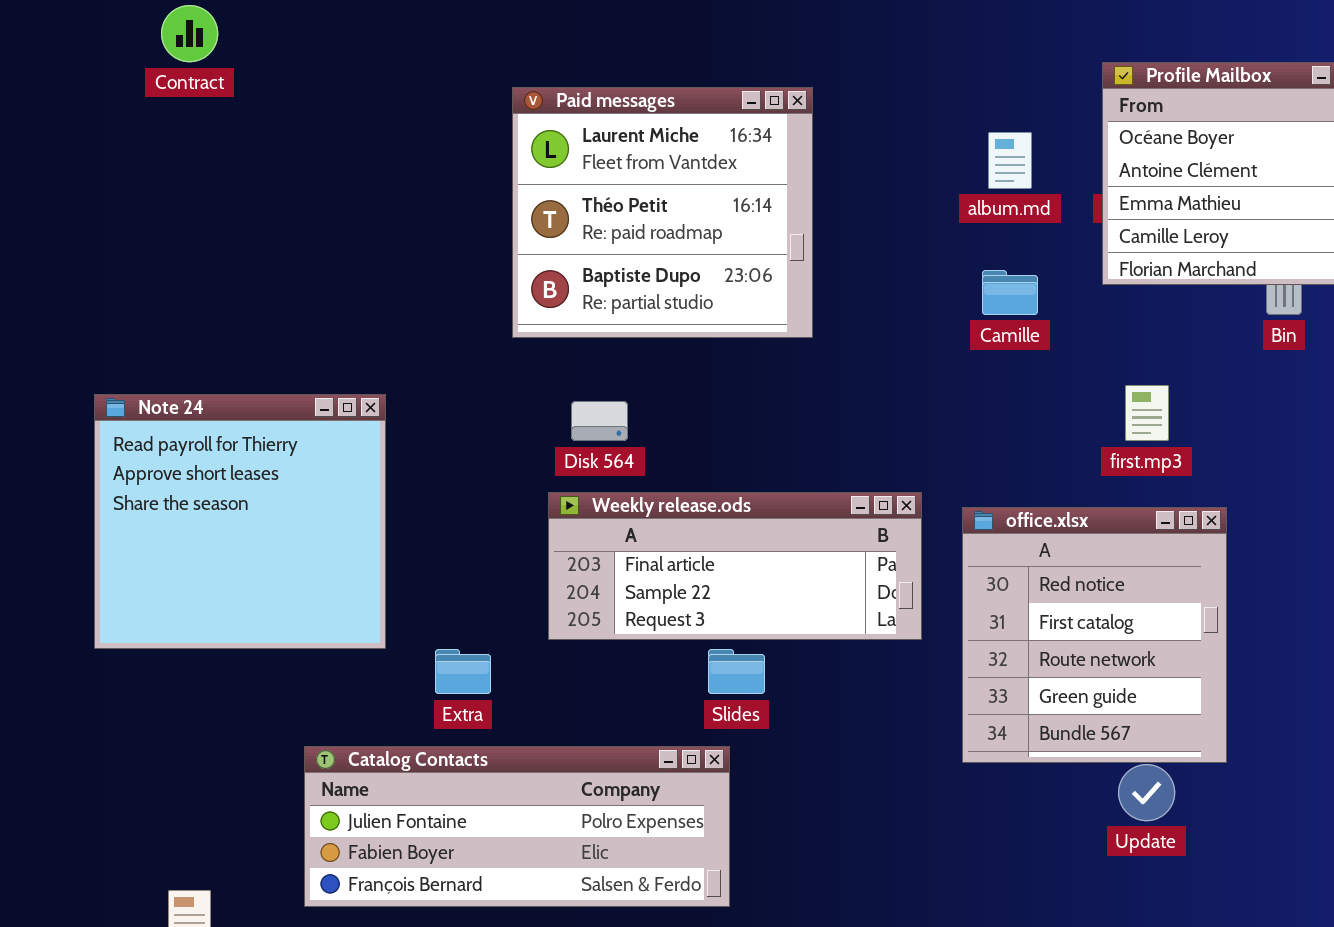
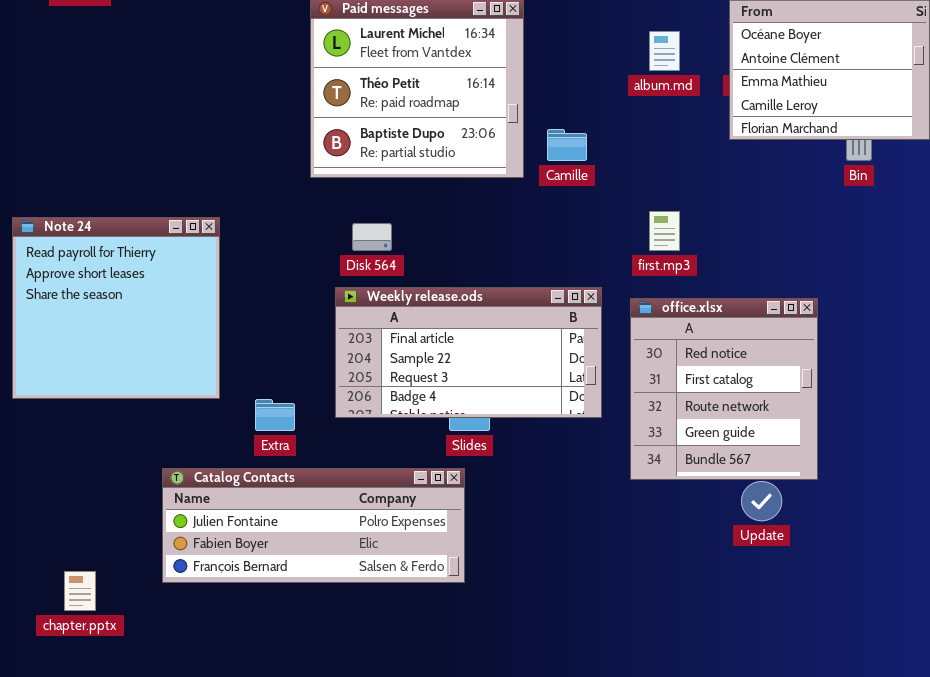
Camille: [982,270,1038,315] -> [547,129,587,161], moved
first.mp3: [1125,385,1169,441] -> [649,211,680,251], moved
Weekly release.ods: [548,492,922,640] -> [335,287,602,418], resized

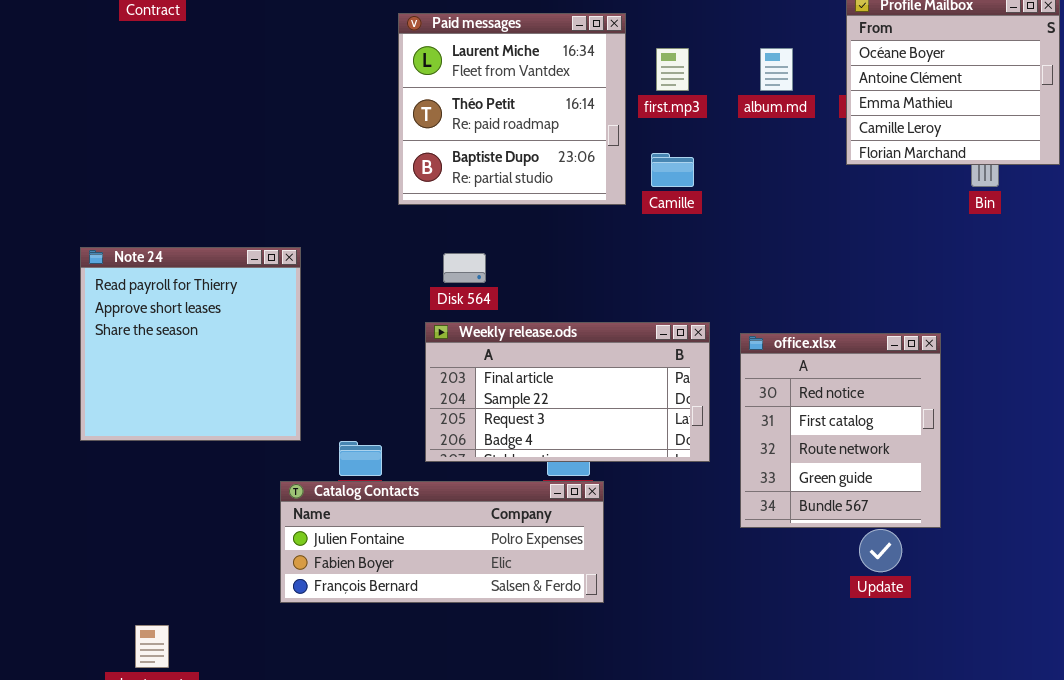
first.mp3: [649,211,680,251] -> [656,48,689,91], moved
Catalog Contacts: [162,468,465,583] -> [280,481,604,603], moved

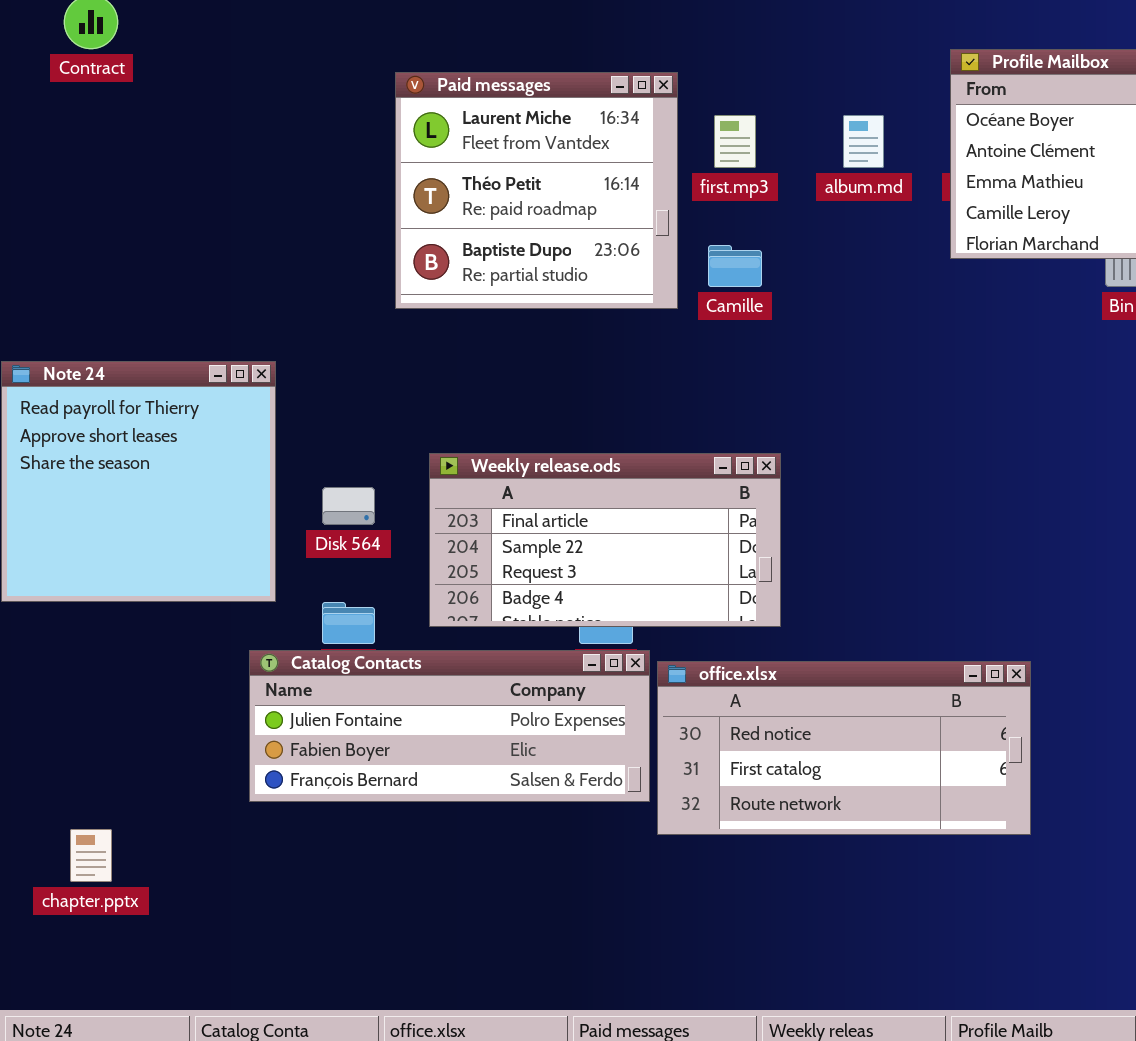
Disk 564: [443,253,486,283] -> [322,487,375,525], moved
office.xlsx: [740,333,941,528] -> [657,661,1031,835], moved, resized

